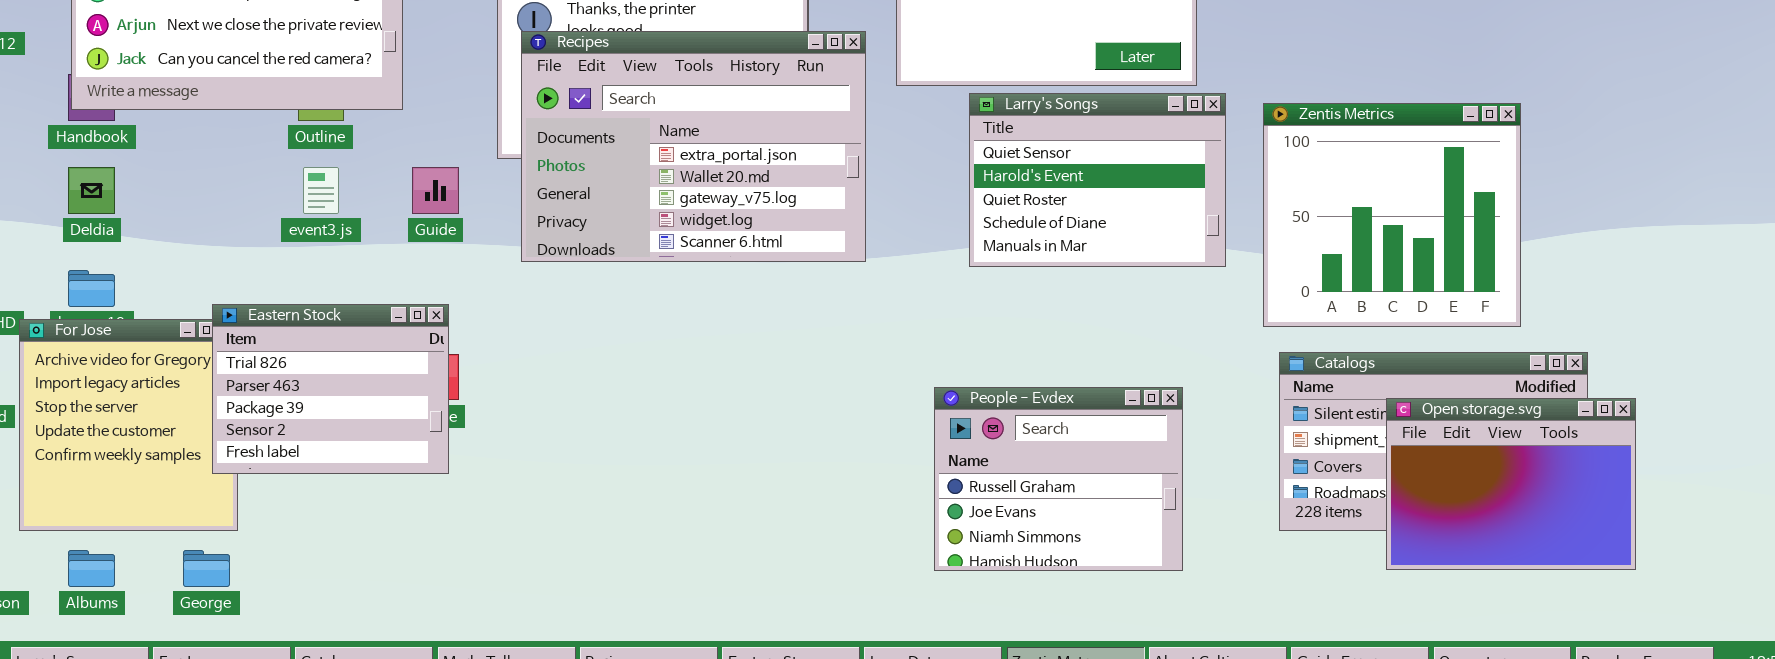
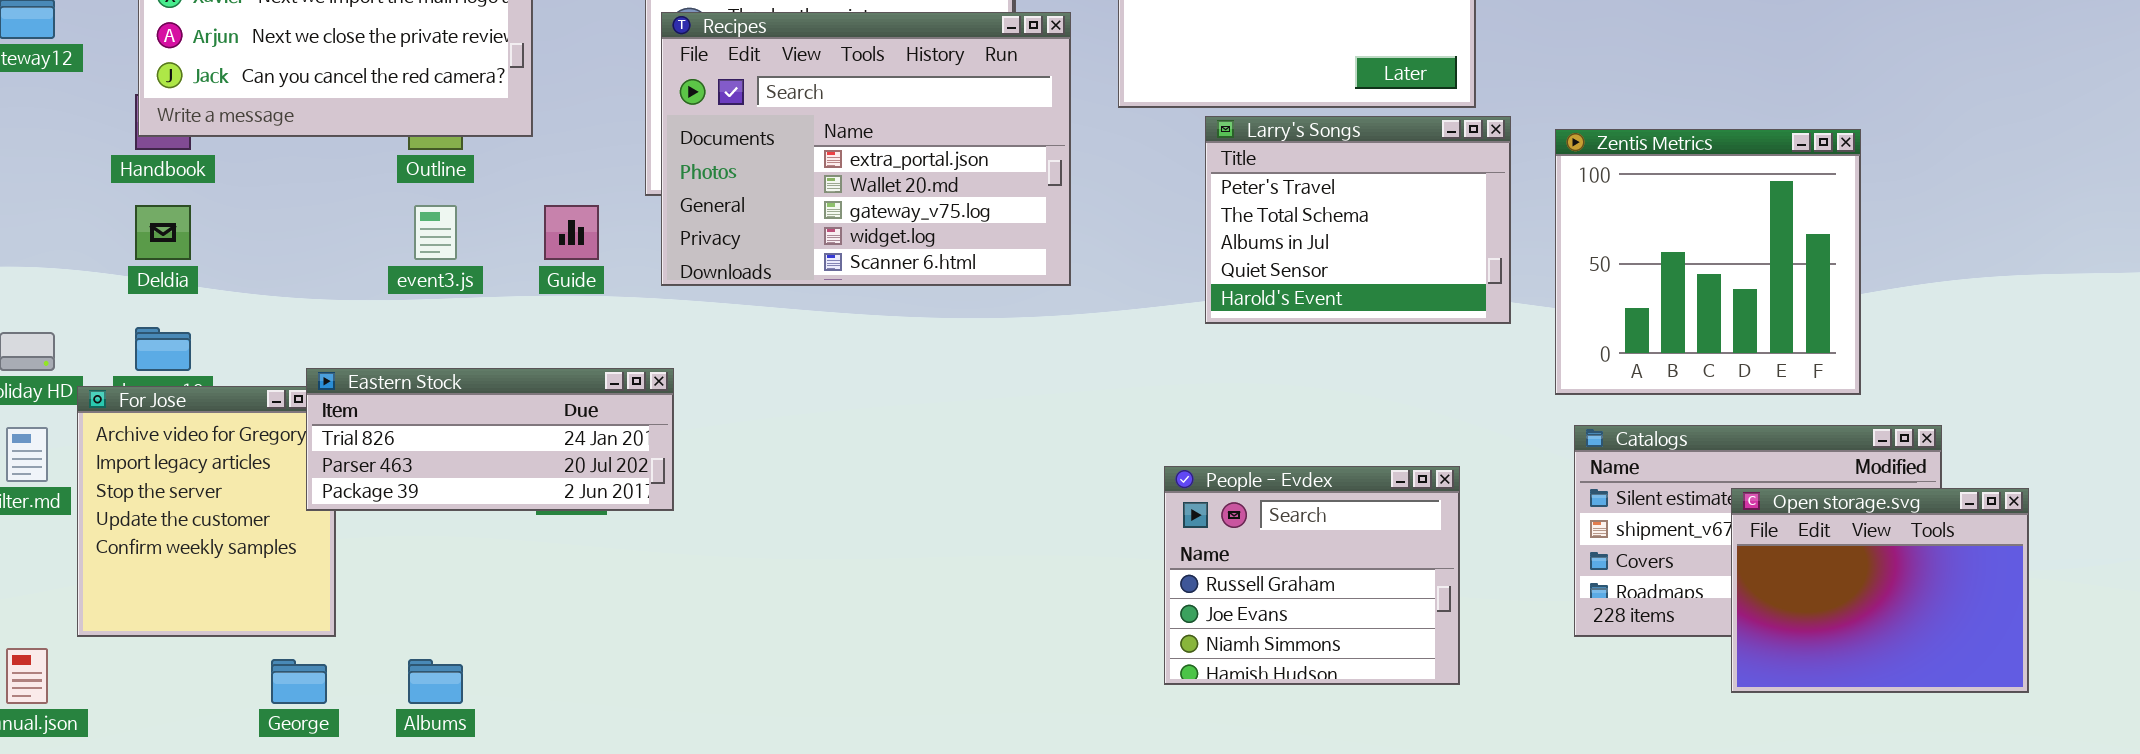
Recipes: [521,31,866,262] -> [661,12,1071,286], moved
Larry's Songs: [969,93,1226,267] -> [1205,116,1511,324], scrolled up 3 rows
Eastern Stock: [212,304,449,474] -> [306,368,674,511], resized
Open storage.svg: [1386,398,1636,570] -> [1731,488,2029,693], moved
Albums: [68,550,115,587] -> [408,659,463,704], moved

